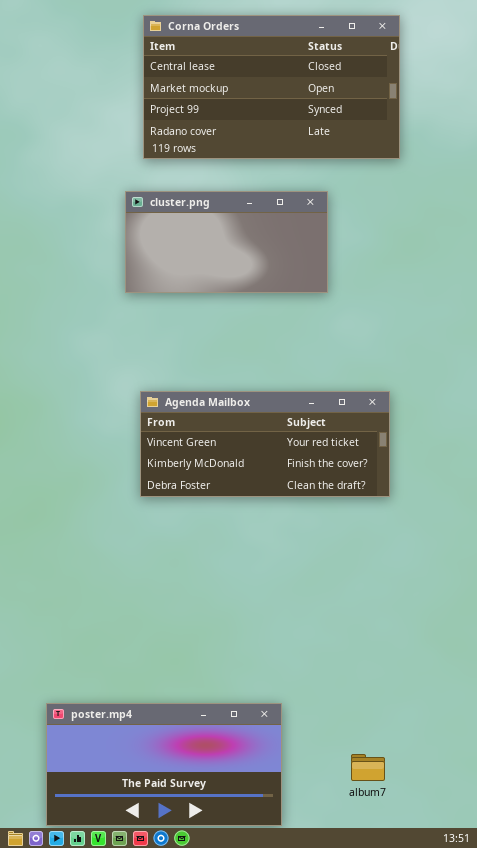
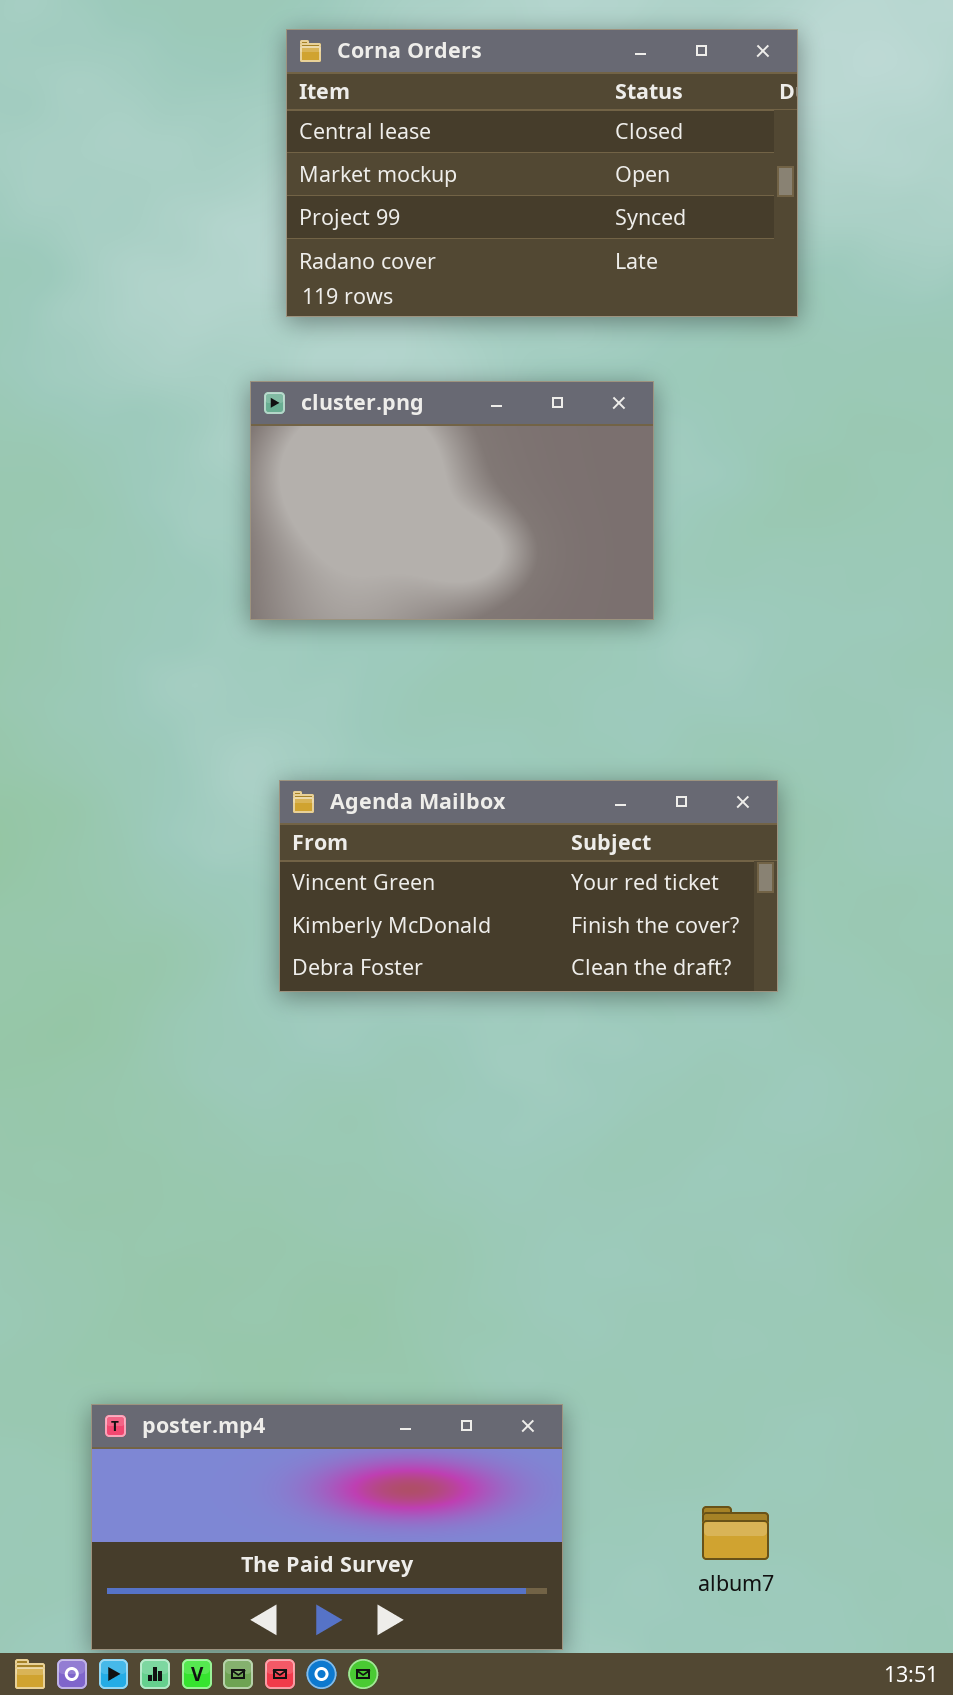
cluster.png: [125,191,328,293] -> [250,381,654,620], resized

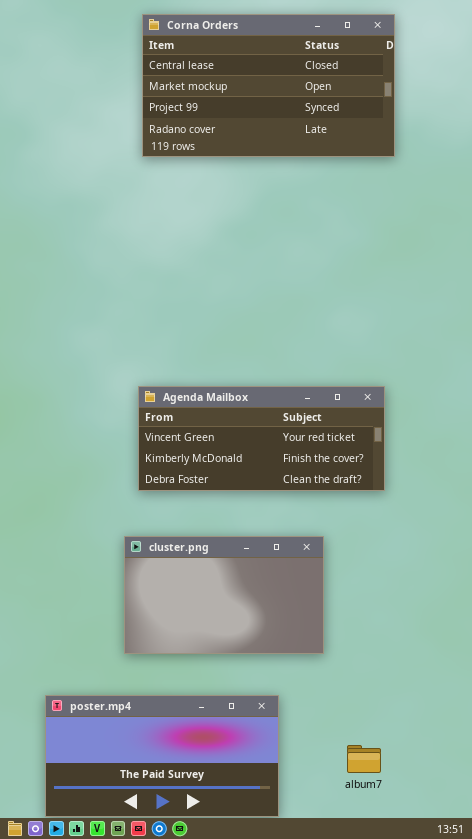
cluster.png: [250,381,654,620] -> [124,536,324,654], moved

